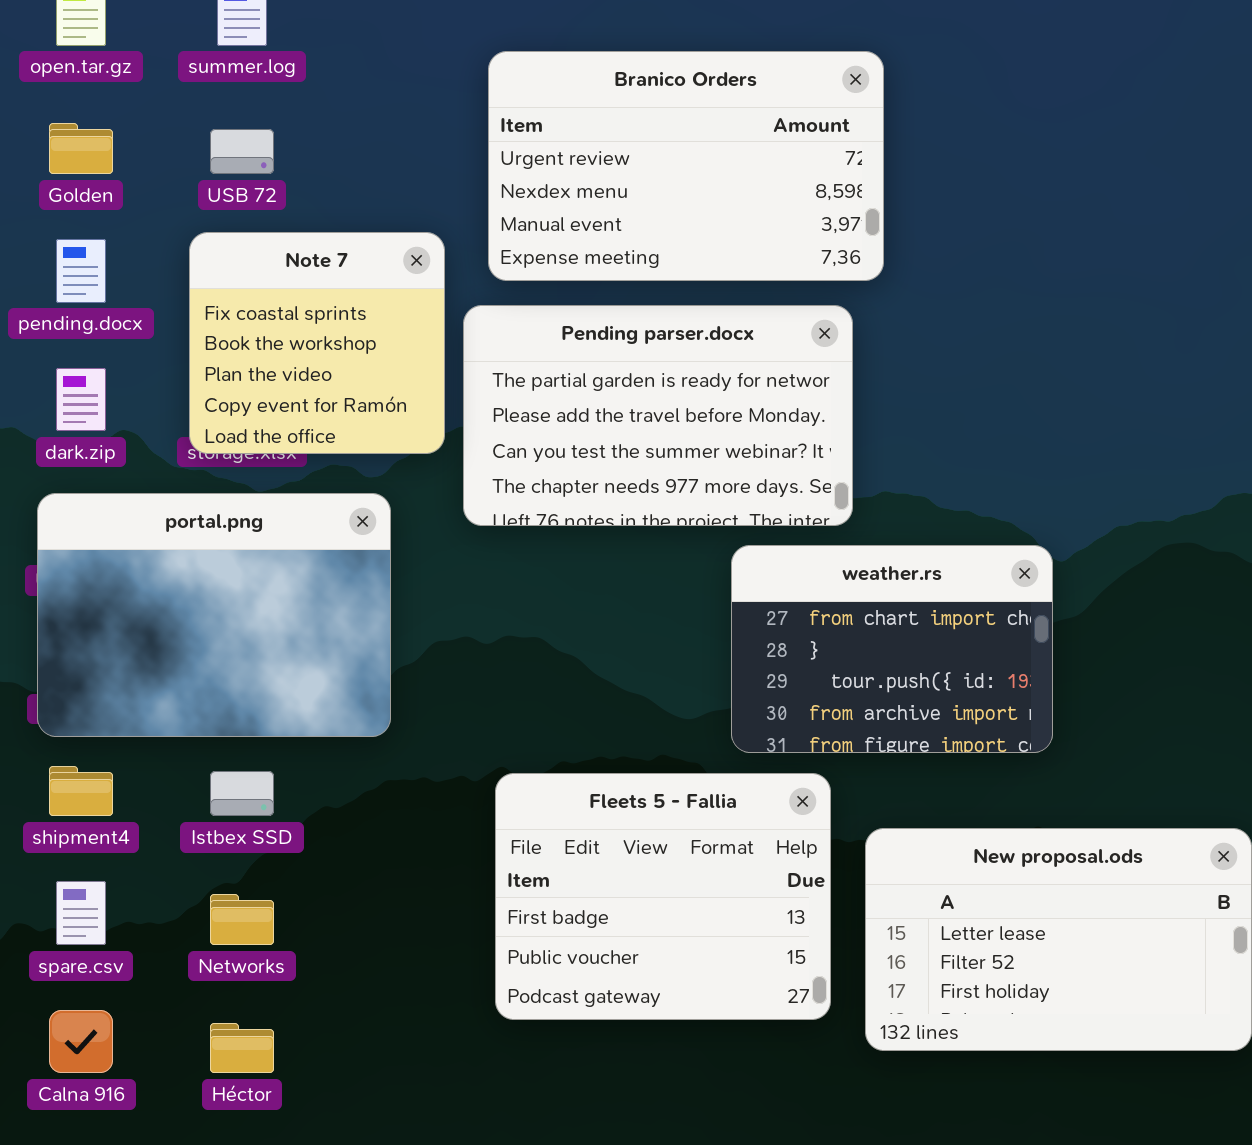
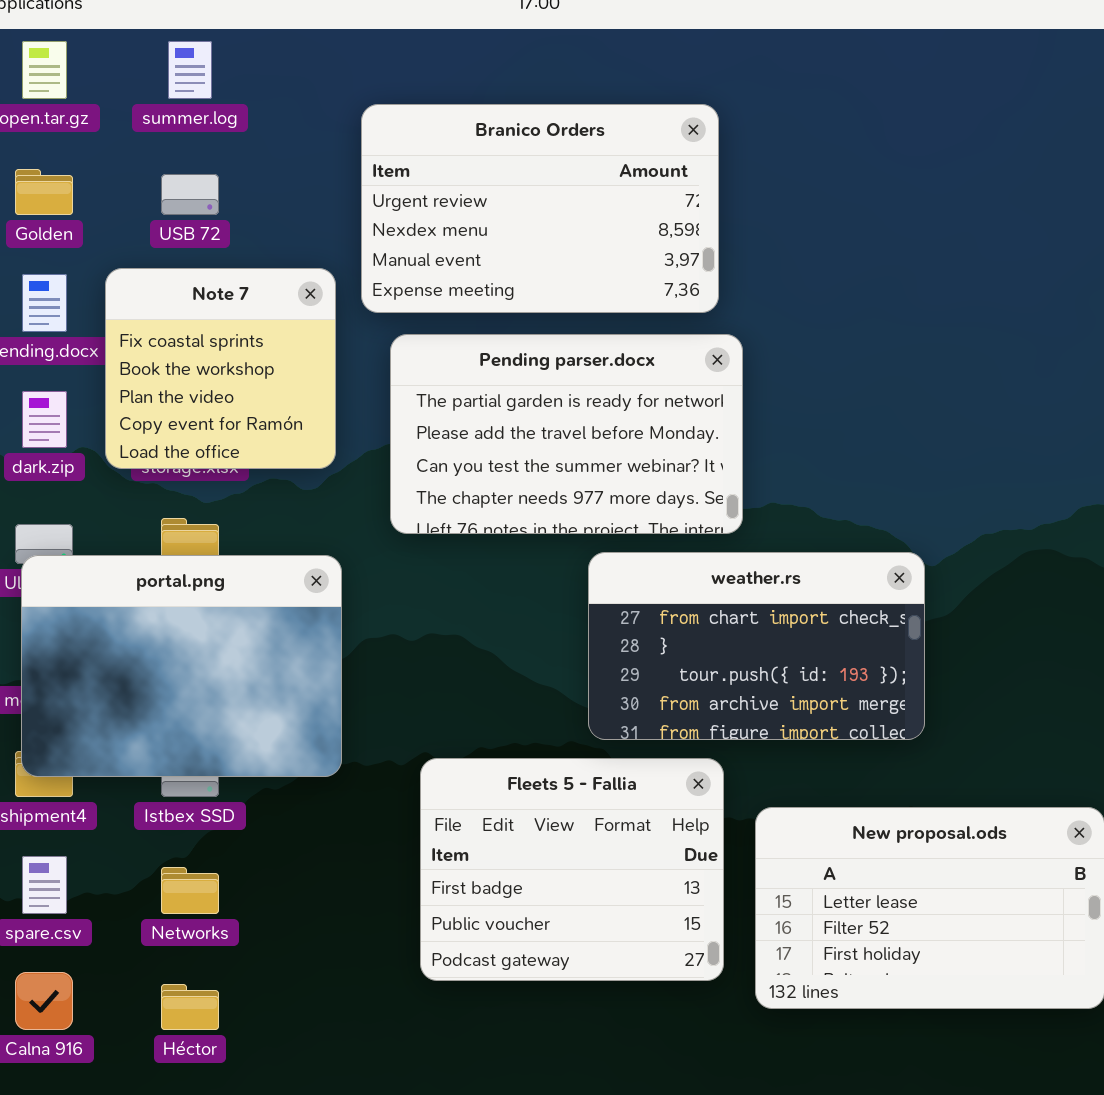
Branico Orders: [488,51,884,281] -> [361,104,719,313], moved
Note 7: [189,232,445,454] -> [105,268,336,469], moved
portal.png: [37,493,391,737] -> [21,555,342,777], moved
weather.rs: [731,545,1053,753] -> [588,552,925,740], resized

